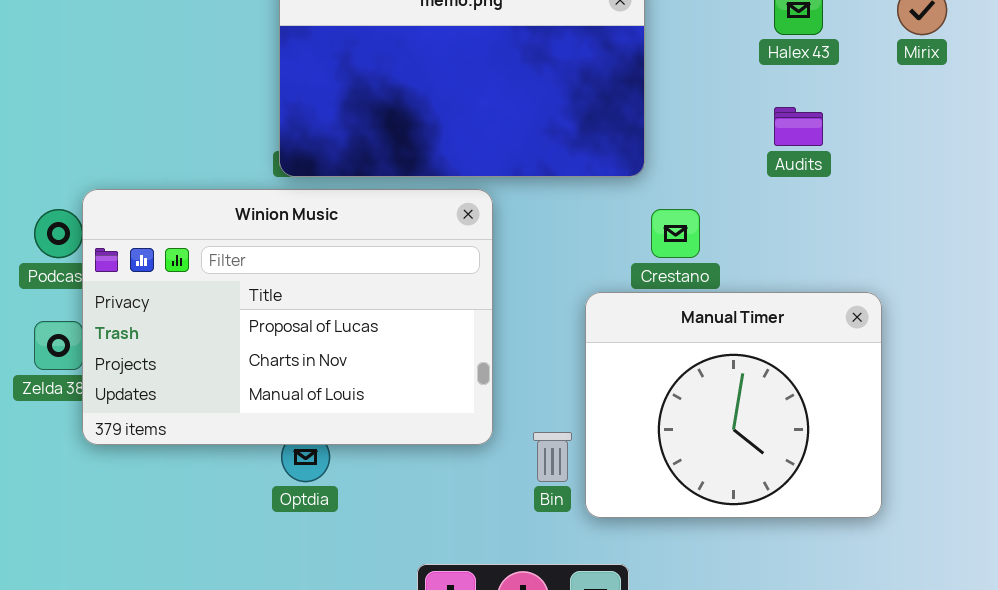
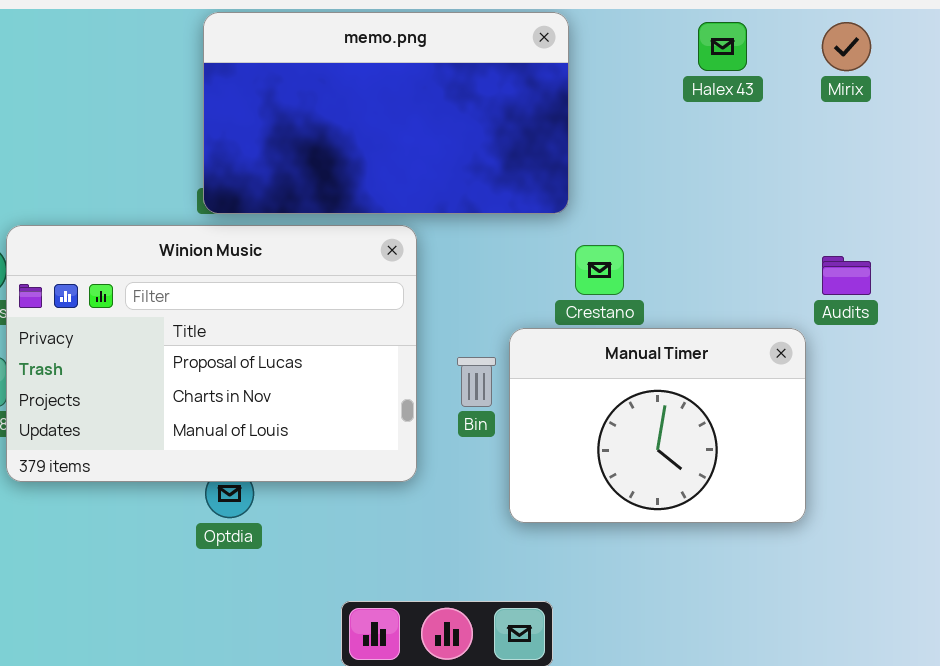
Audits: [774,107,823,146] -> [822,256,871,295], moved
Manual Timer: [585,292,882,518] -> [509,328,806,523], resized
Bin: [533,432,572,482] -> [457,357,496,407], moved

